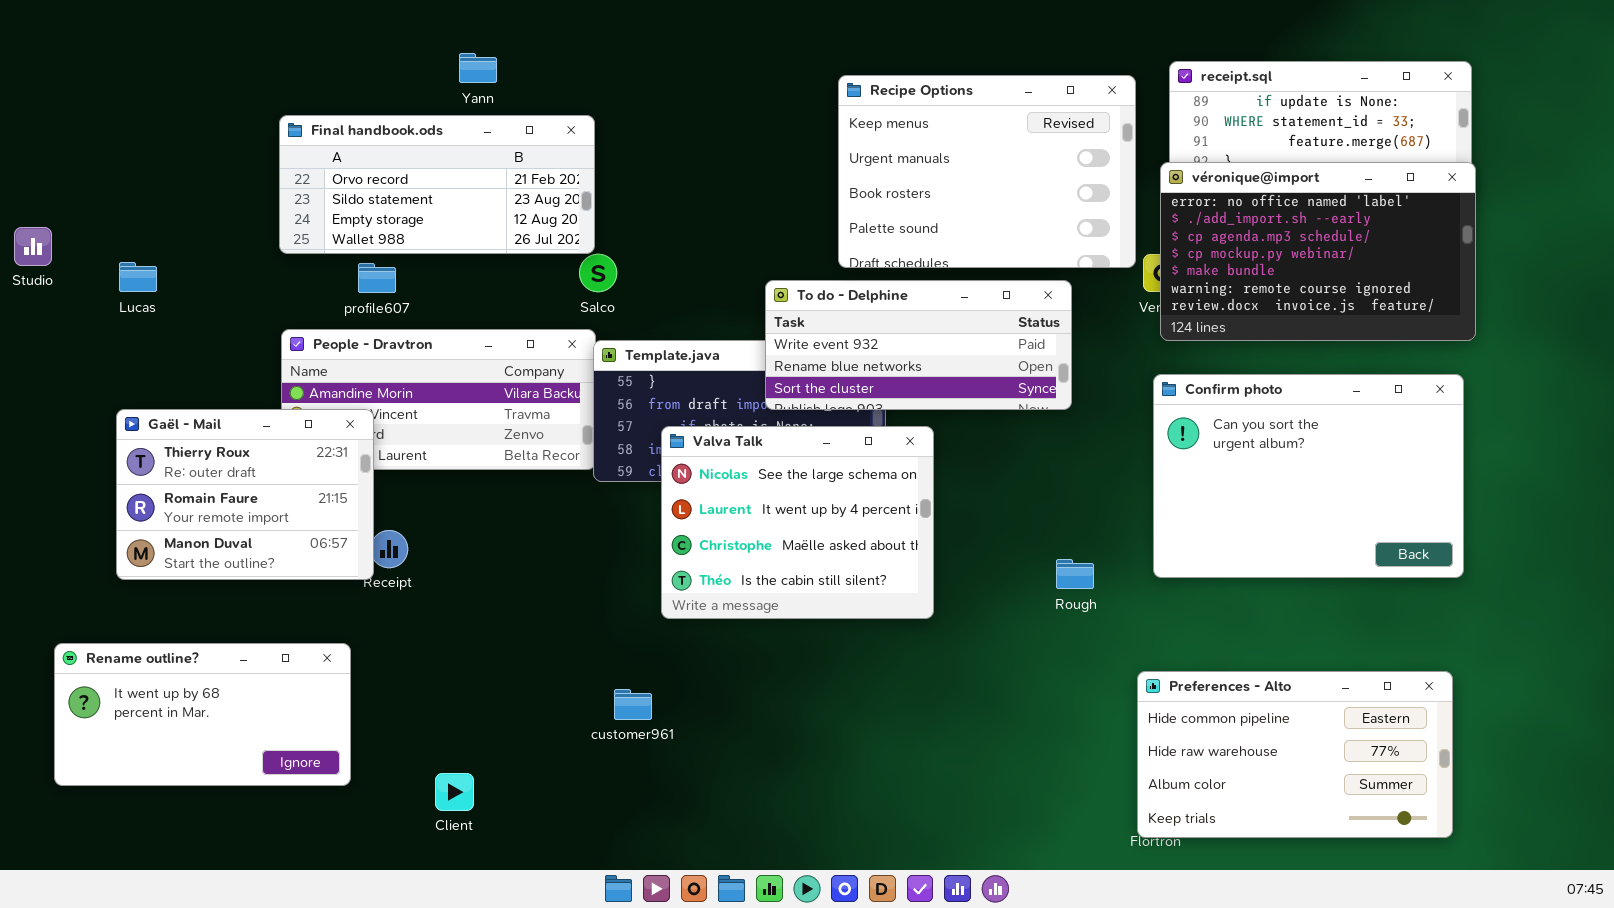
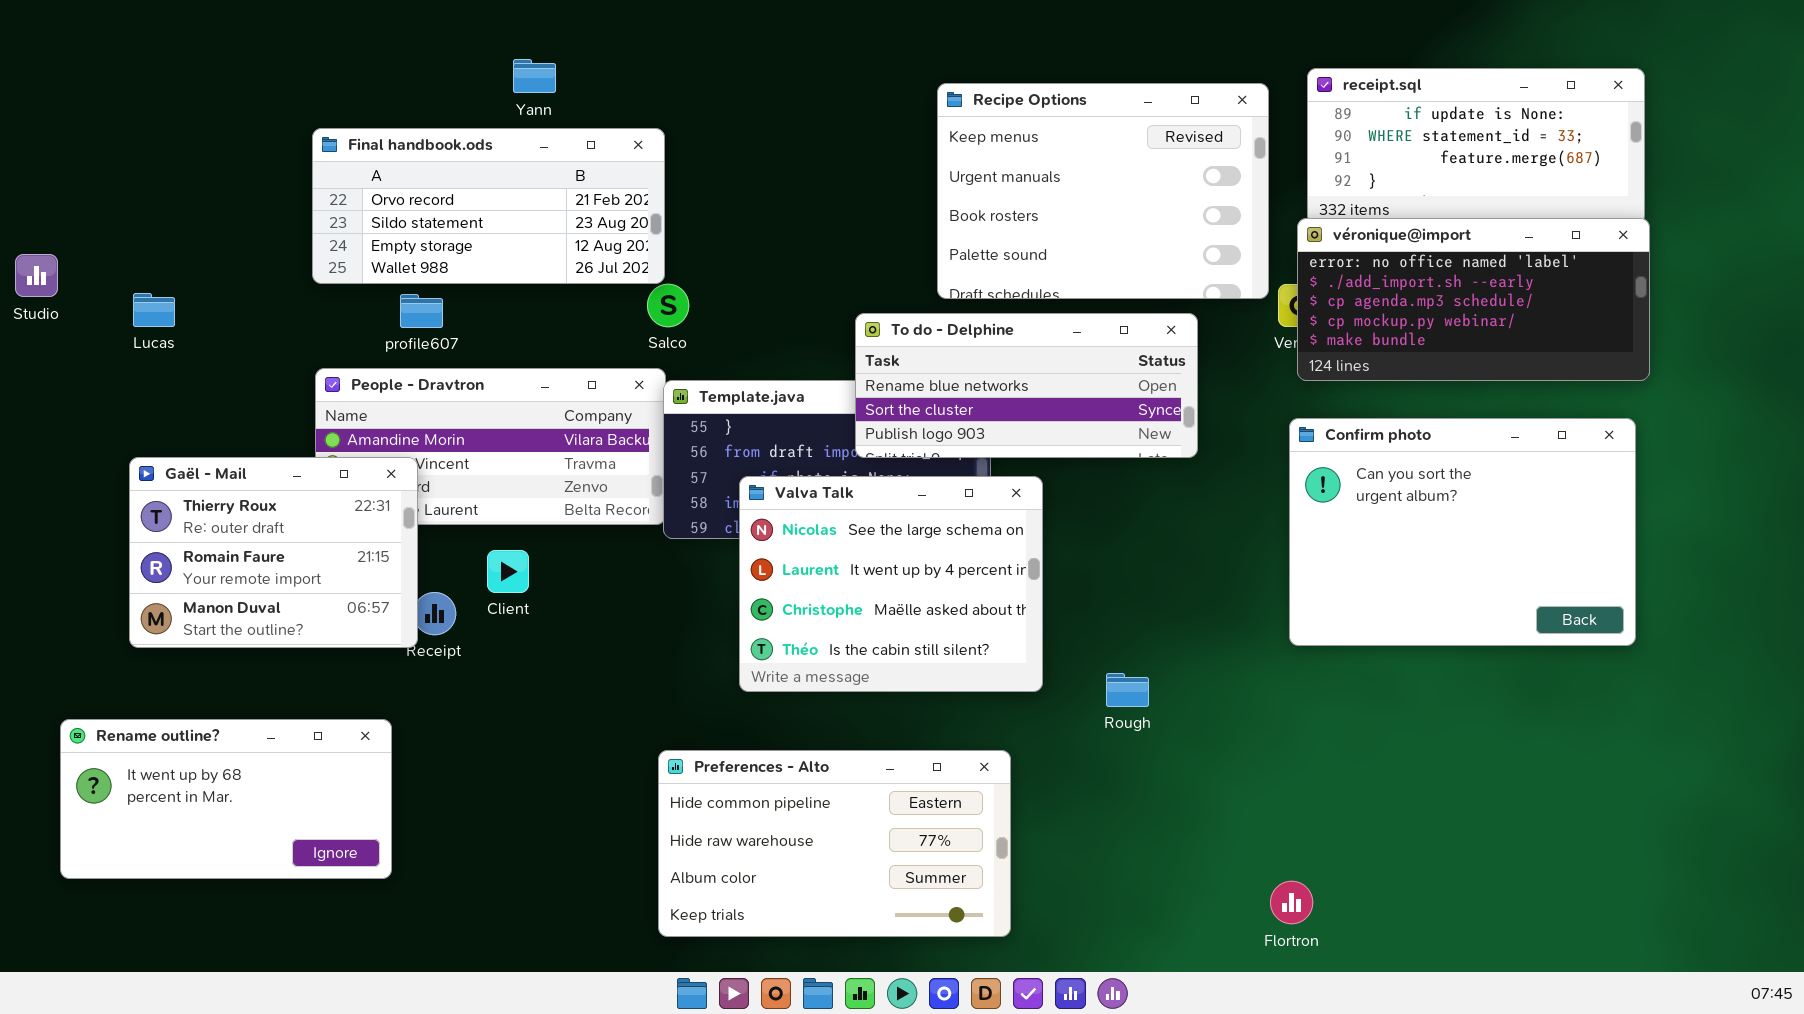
véronique@import: [1160,162,1476,341] -> [1297,218,1650,381], resized
To do - Delphine: [765,280,1072,410] -> [855,313,1198,458], scrolled down 1 row
Rough: [1056,559,1094,589] -> [1106,673,1149,707], moved
Preferences - Alto: [1137,671,1453,838] -> [658,750,1011,937], moved
Client: [435,773,474,811] -> [487,550,529,593], moved

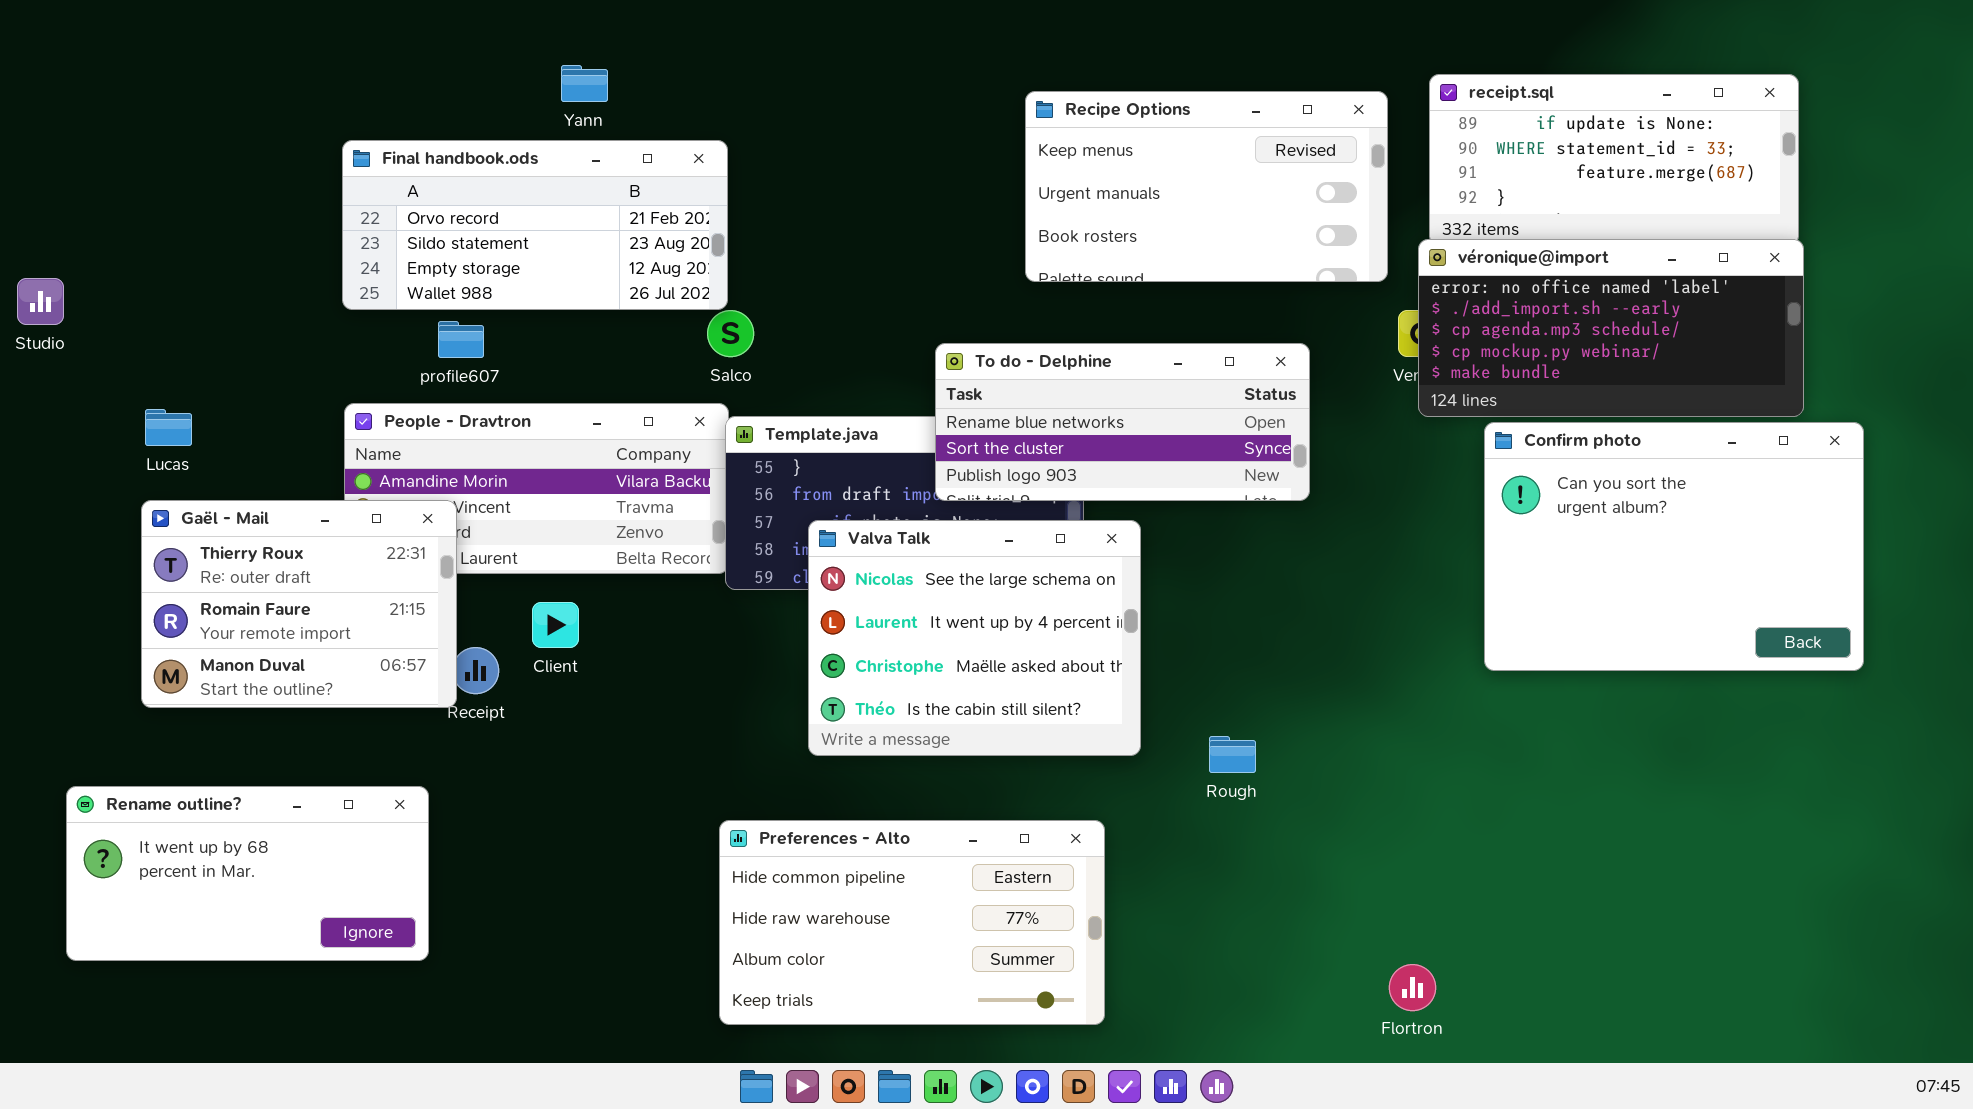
Recipe Options: [937,83,1269,299] -> [1025,91,1388,282], resized
Lucas: [133,293,175,327] -> [145,409,192,446], moved
Confirm photo: [1289,418,1636,646] -> [1484,422,1864,671], moved

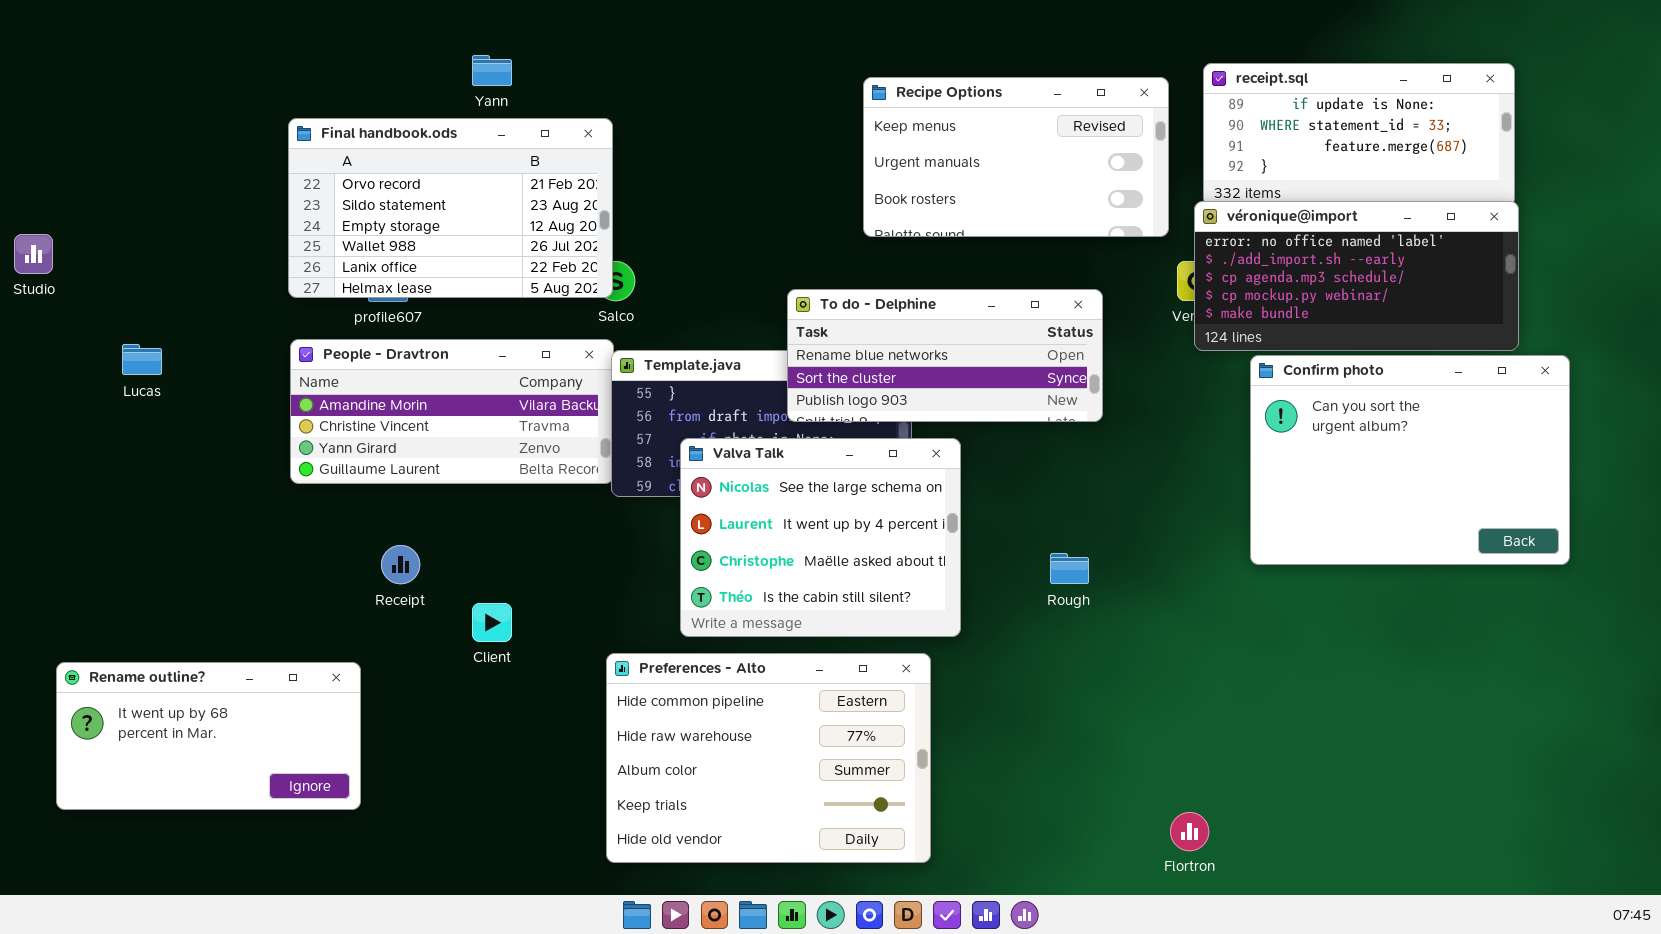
Final handbook.ods: [342,140,728,310] -> [288,118,613,298], resized
Gaël - Mail: [141,500,457,708] -> none, closed
Client: [532,602,579,648] -> [472,603,512,642], moved
Rough: [1209,736,1256,773] -> [1050,553,1089,584], moved
Preferences - Alto: [719,820,1105,1025] -> [606,653,931,863], resized

